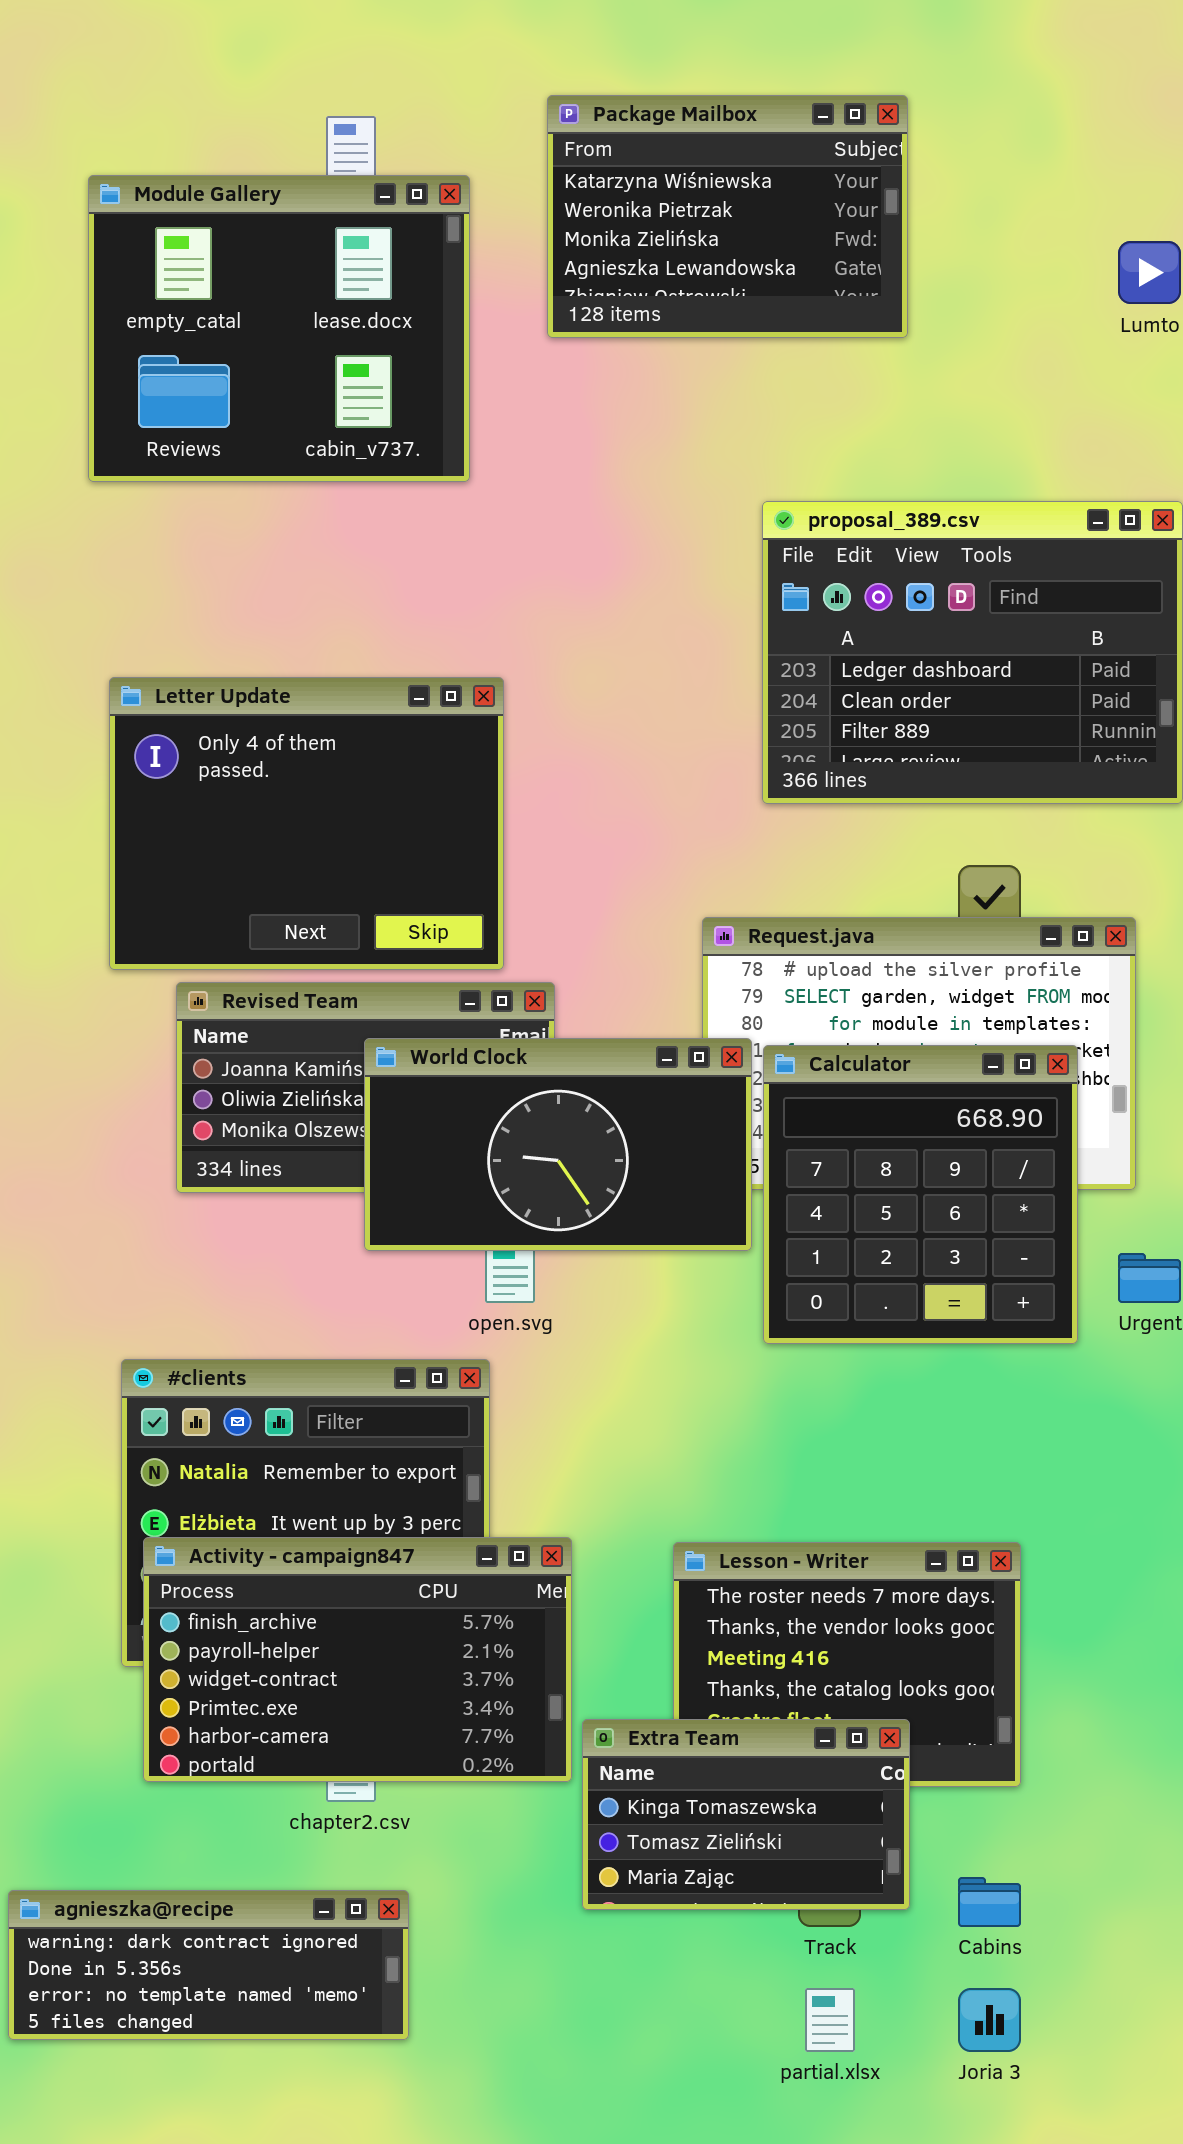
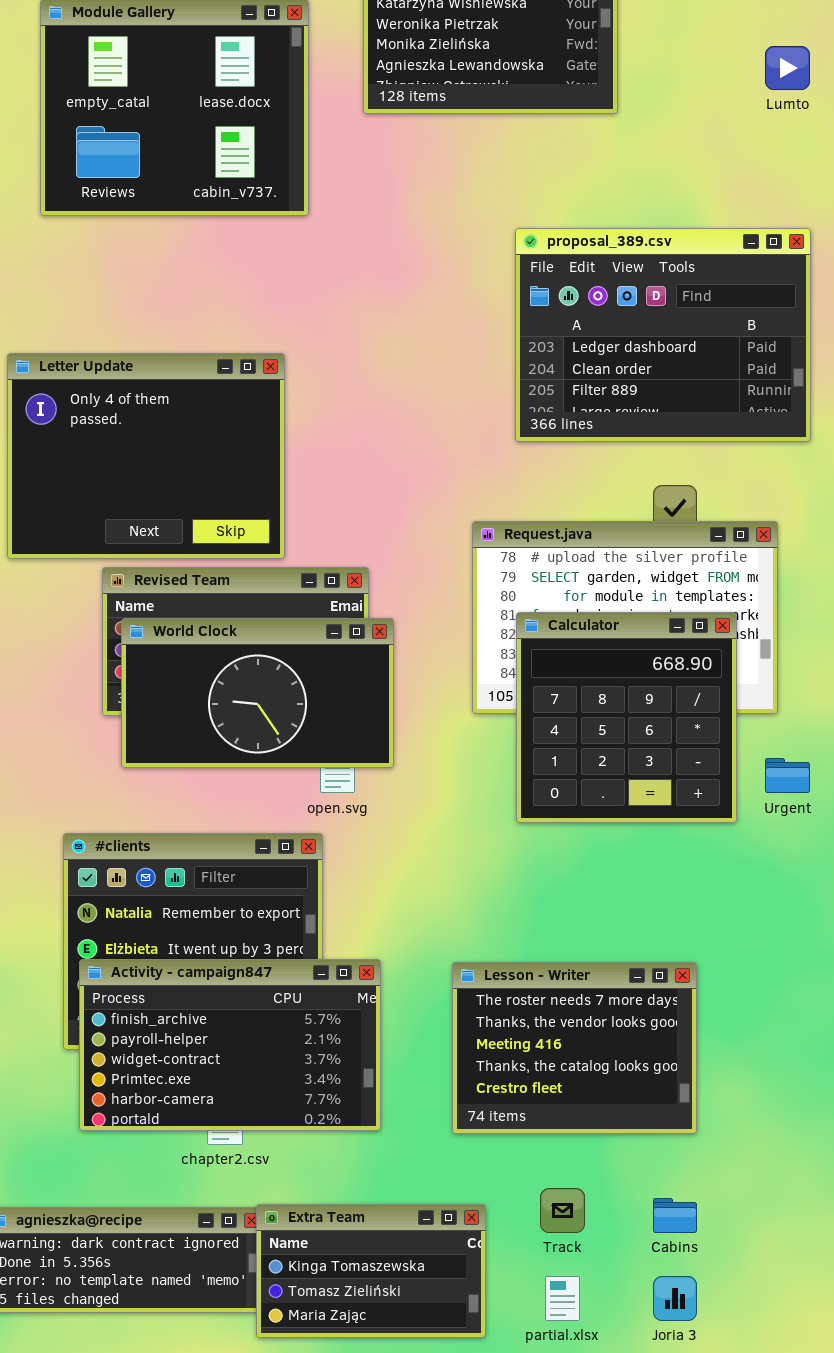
Letter Update: [109,677,504,970] -> [7,353,285,559], moved
World Clock: [364,1038,752,1251] -> [121,618,394,768], moved
Extra Team: [582,1719,910,1910] -> [256,1204,486,1338], moved

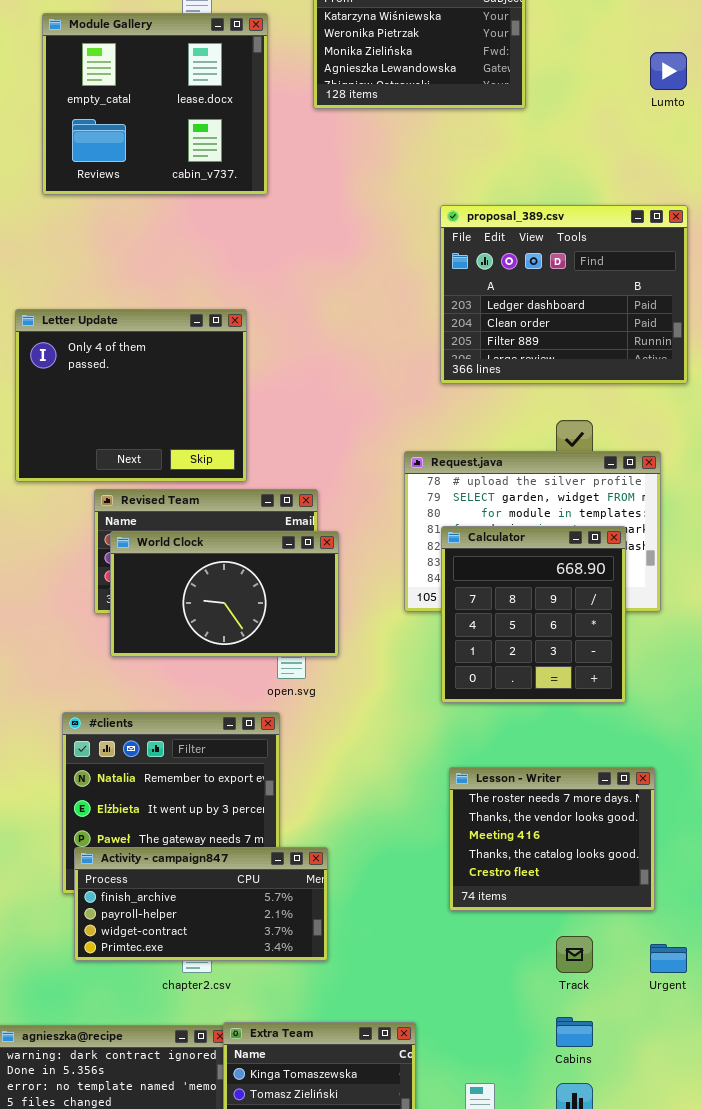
Urgent: [765,758,810,793] -> [650,944,687,973], moved
Activity - campaign847: [79,959,381,1131] -> [74,847,328,961], resized
Lesson - Writer: [452,962,697,1134] -> [449,767,655,911], moved
Track: [540,1188,585,1233] -> [556,936,593,973], moved

